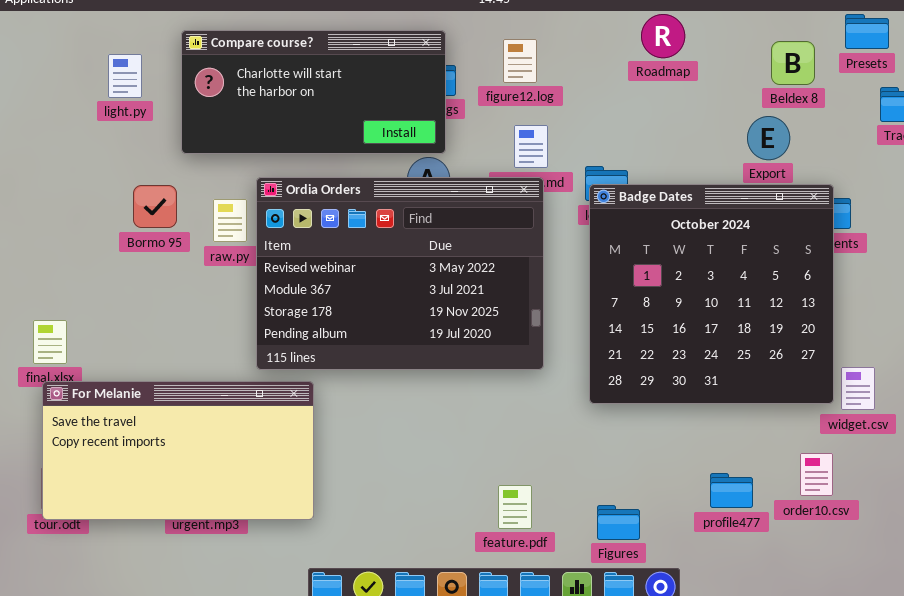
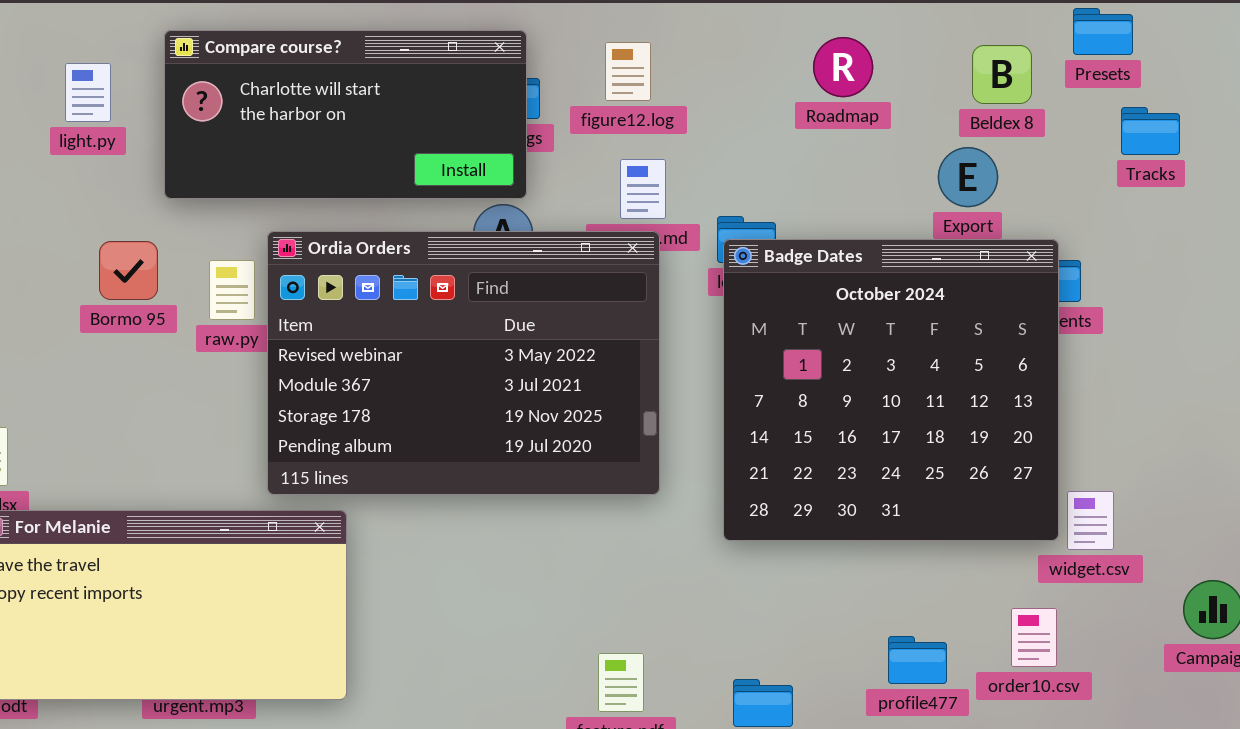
Roadmap: [641,14,685,58] -> [813,37,873,97], moved

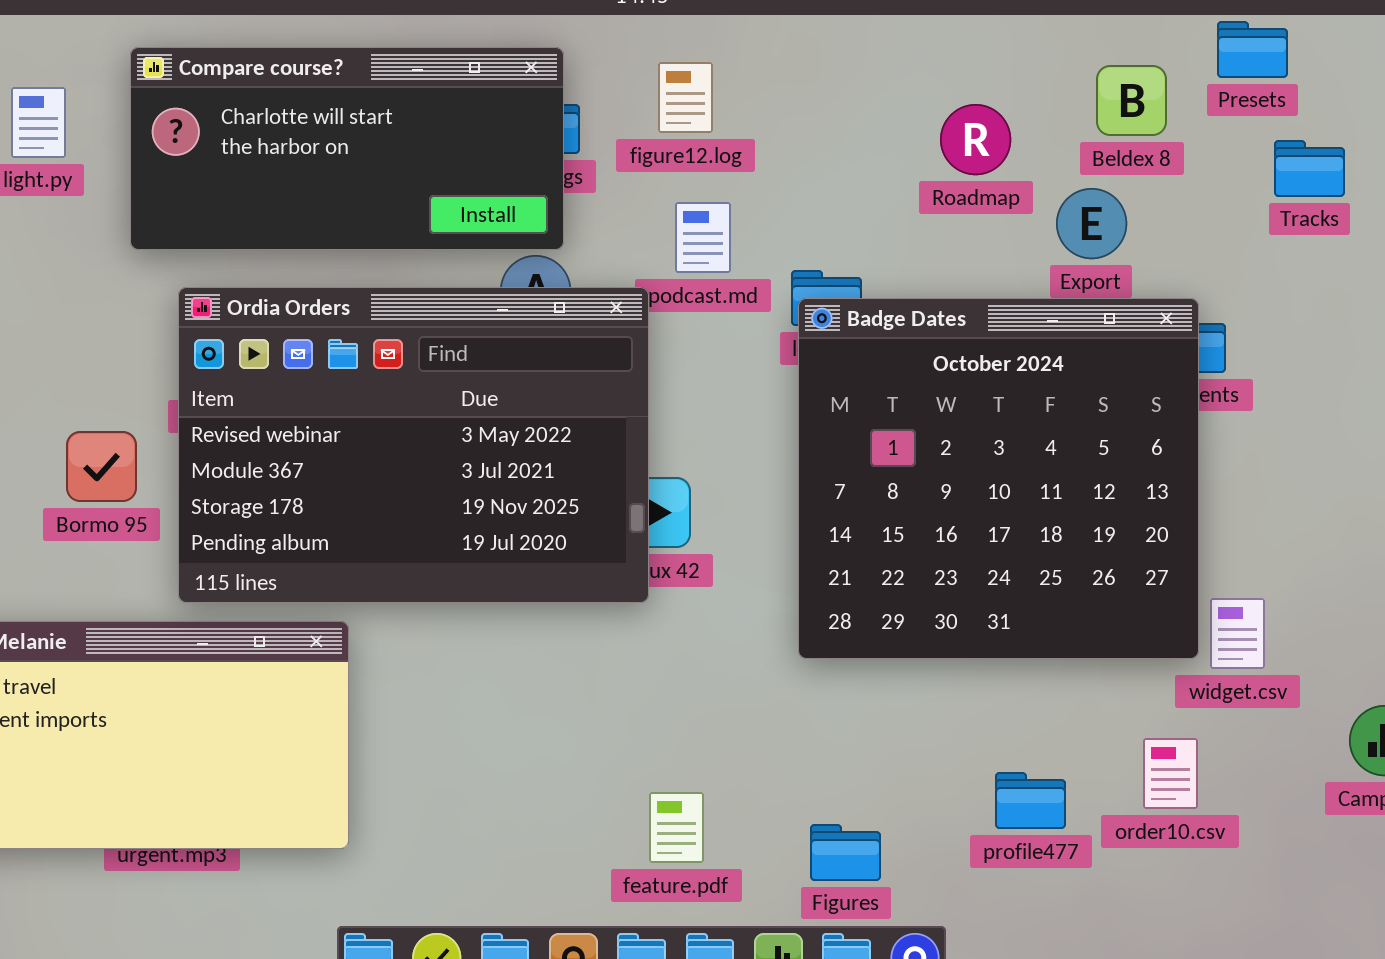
Roadmap: [813,37,873,97] -> [940,104,1011,175], moved
Ordia Orders: [267,231,660,495] -> [178,287,649,603], moved
Bormo 95: [99,241,158,300] -> [66,431,137,502], moved

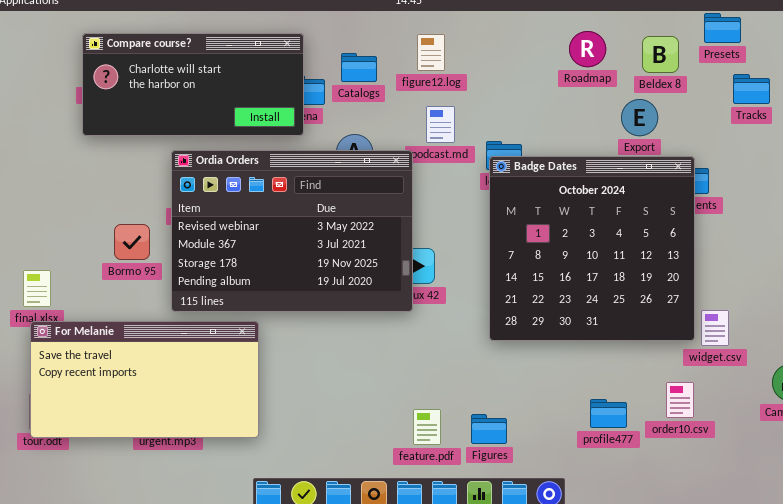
Compare course?: [130,47,564,250] -> [82,33,304,136], moved
Roadmap: [940,104,1011,175] -> [569,31,606,67], moved
Figures: [810,824,881,881] -> [471,414,507,444], moved

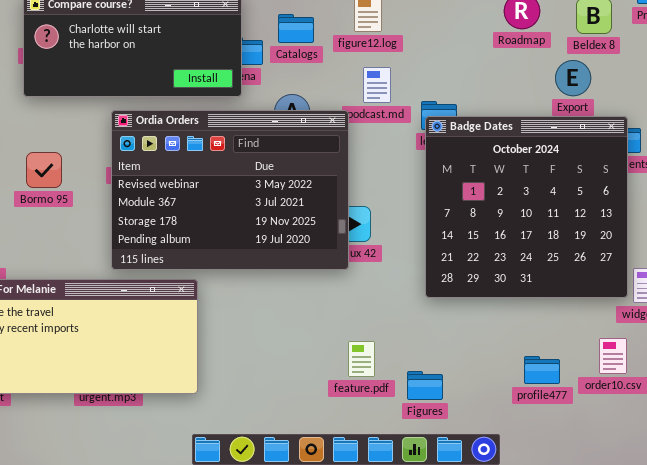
Bormo 95: [114,224,150,260] -> [26,152,62,188], moved
feature.pdf: [413,409,441,445] -> [348,341,375,377], moved

